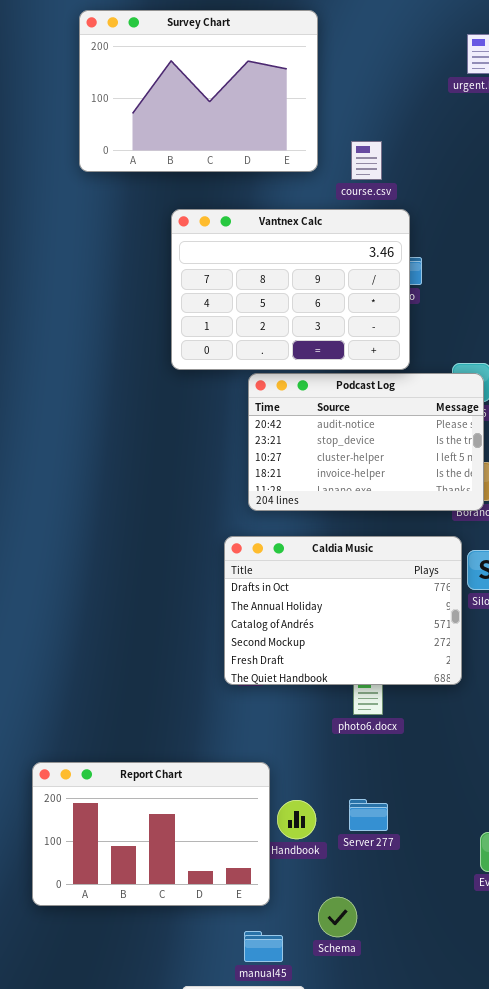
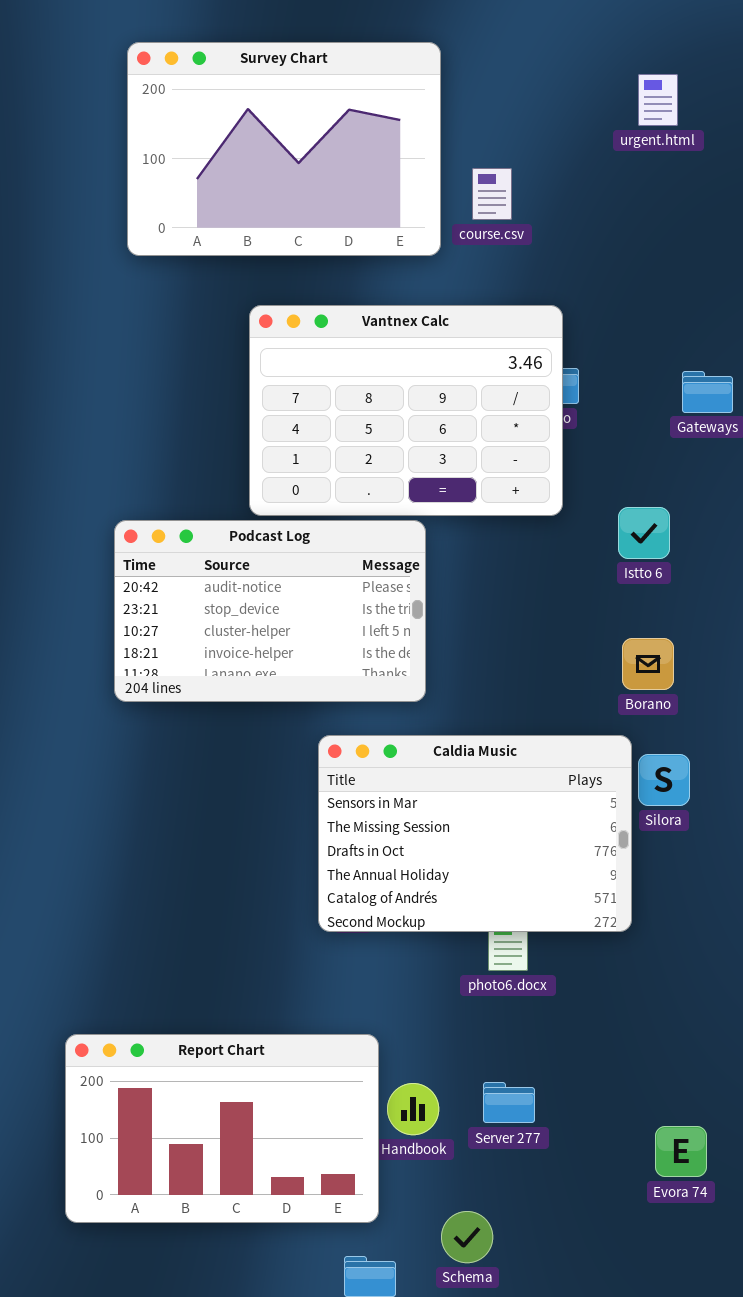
course.csv: [351,141,382,180] -> [472,168,512,220], moved
Podcast Log: [248,373,484,511] -> [114,520,426,702], moved
Caldia Music: [224,536,462,685] -> [318,735,632,932], scrolled up 2 rows

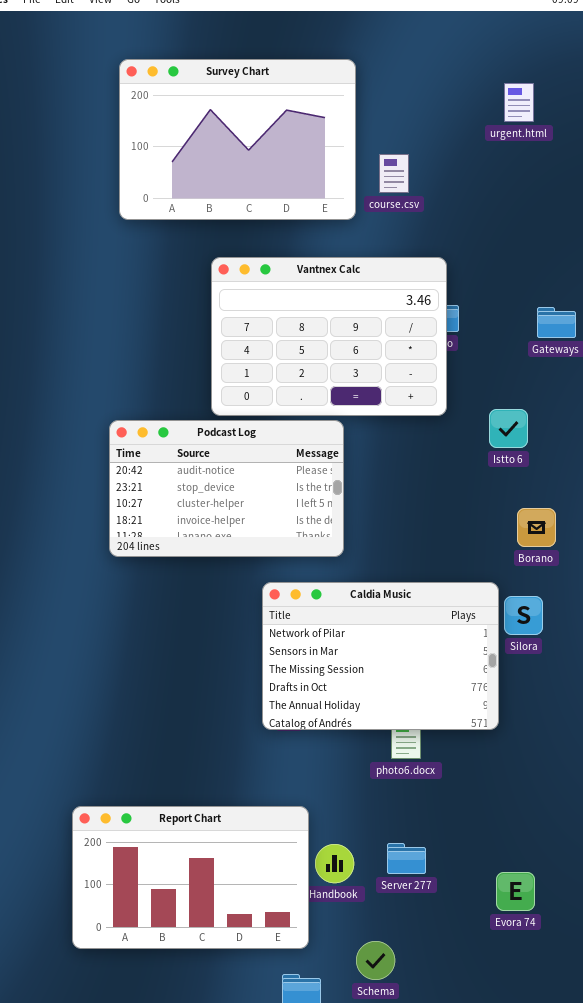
Borano: [622,638,674,690] -> [517,508,556,547], moved
Caldia Music: [318,735,632,932] -> [262,582,499,730], scrolled up 1 row
Evora 74: [655,1126,707,1177] -> [496,872,535,911], moved

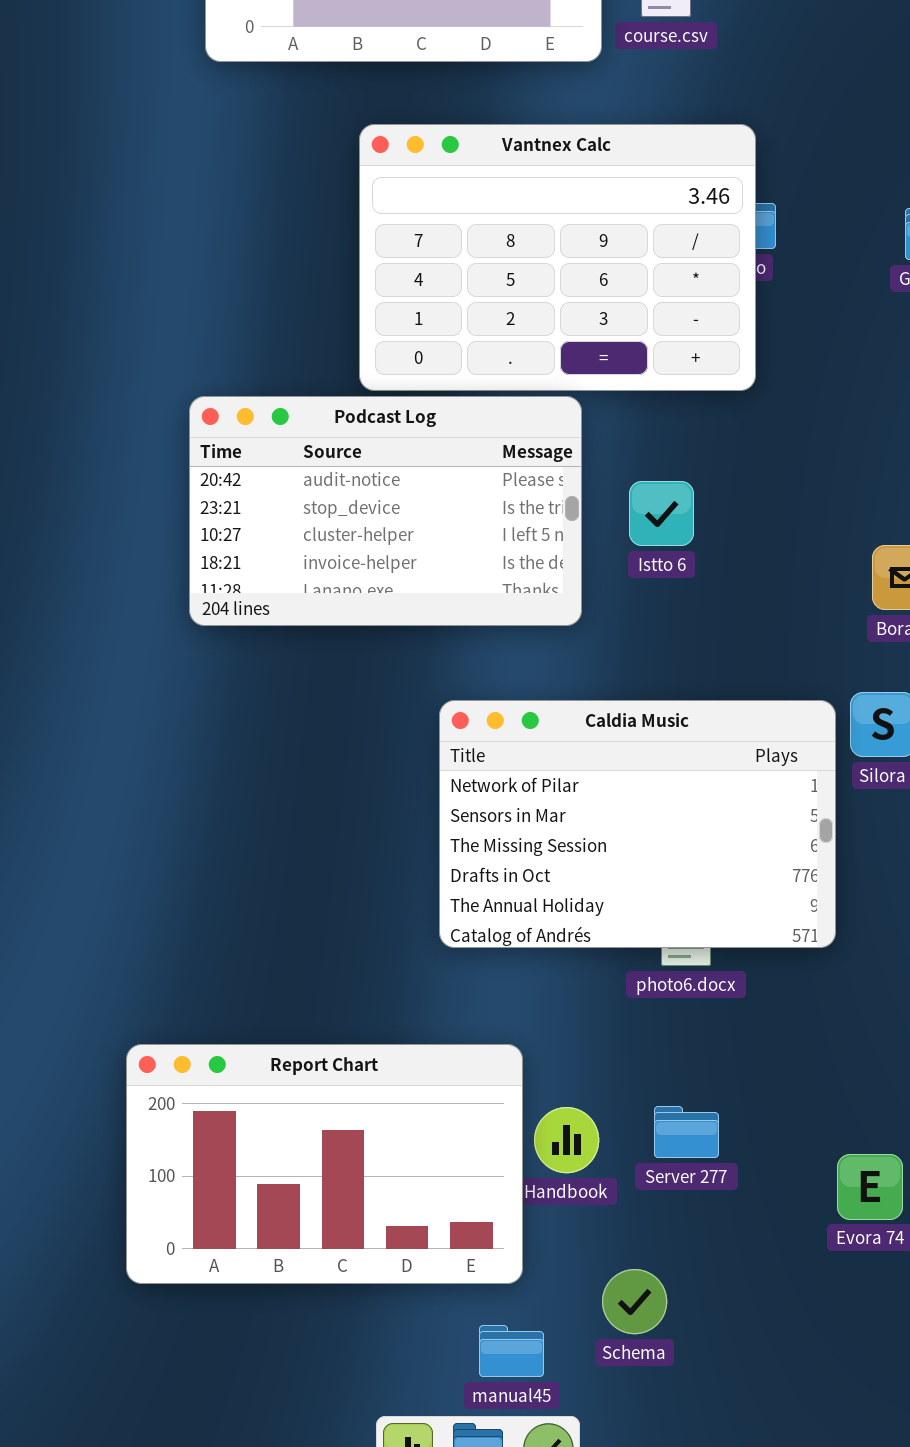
Istto 6: [489,409,528,448] -> [629,481,694,546], moved
Caldia Music: [262,582,499,730] -> [439,700,836,948], moved

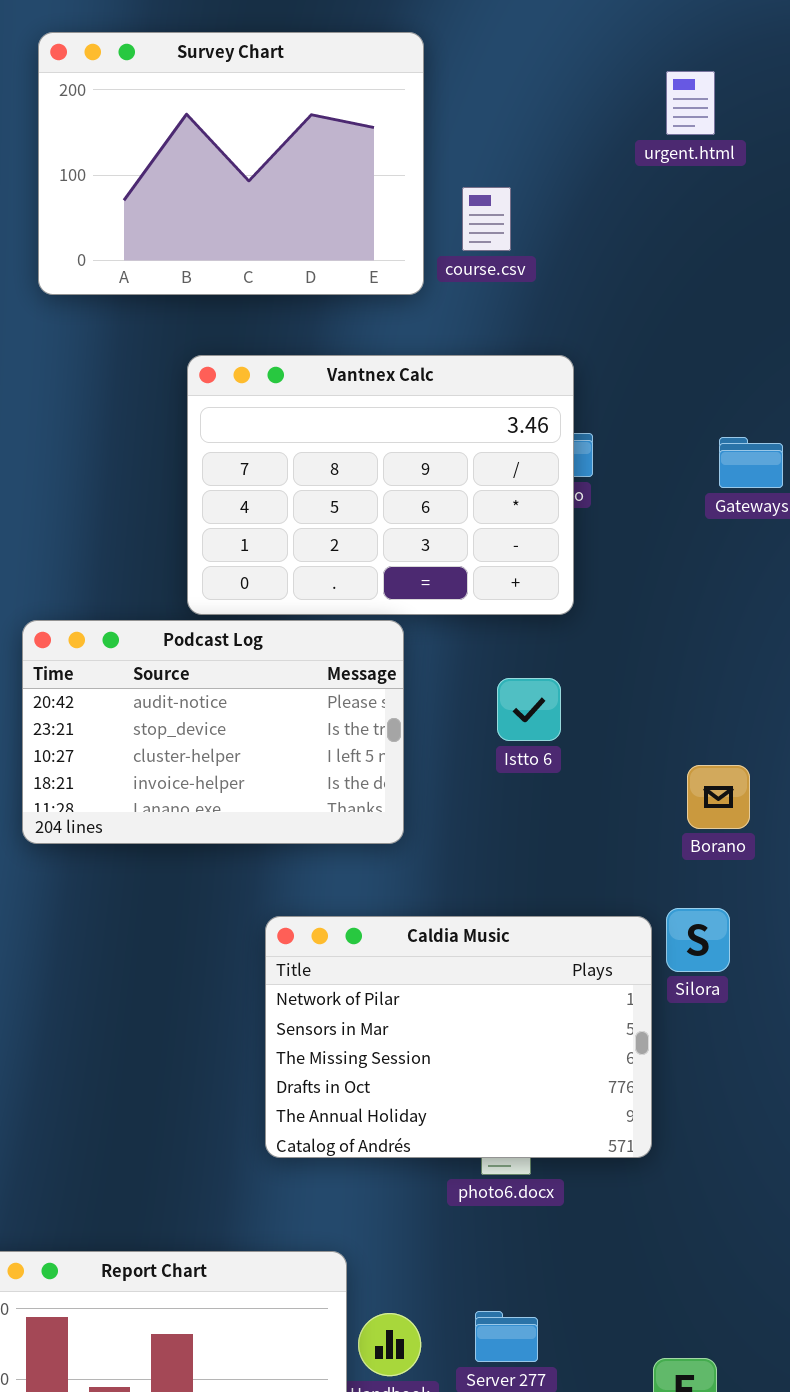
Istto 6: [629,481,694,546] -> [497,678,561,741], moved

